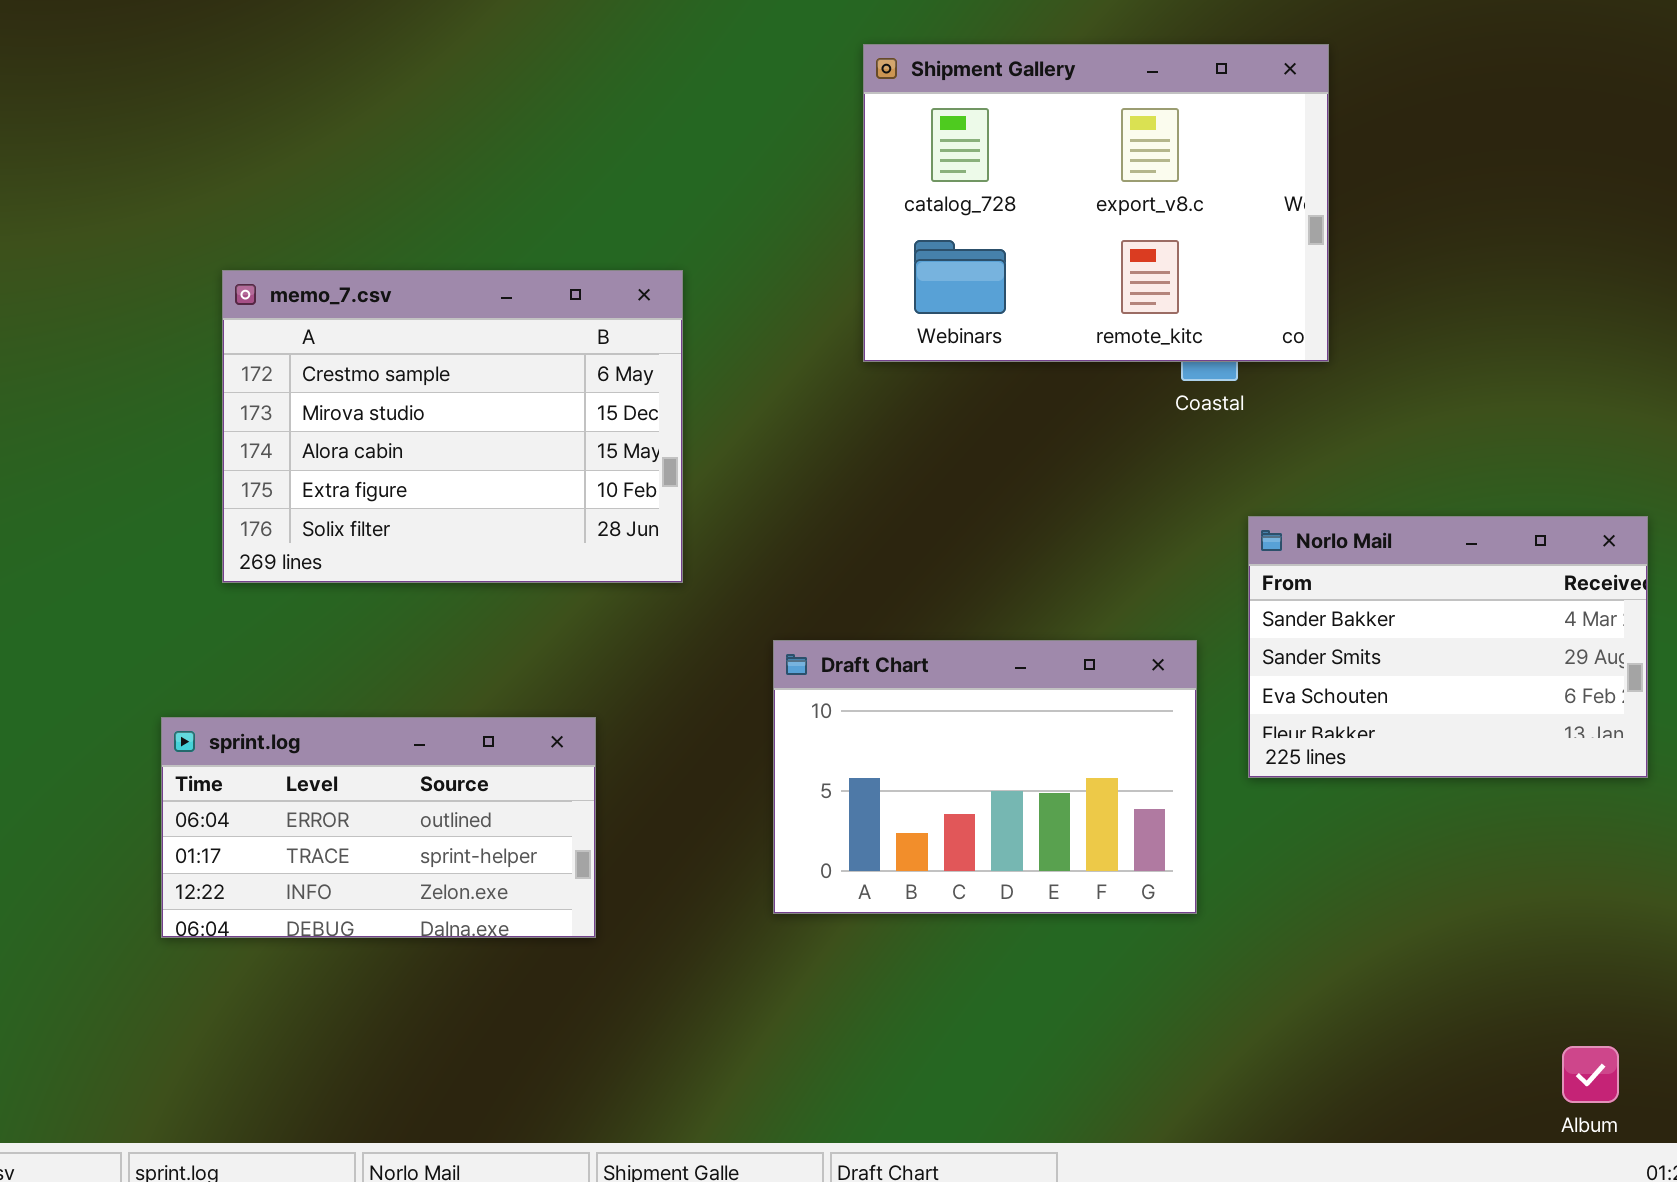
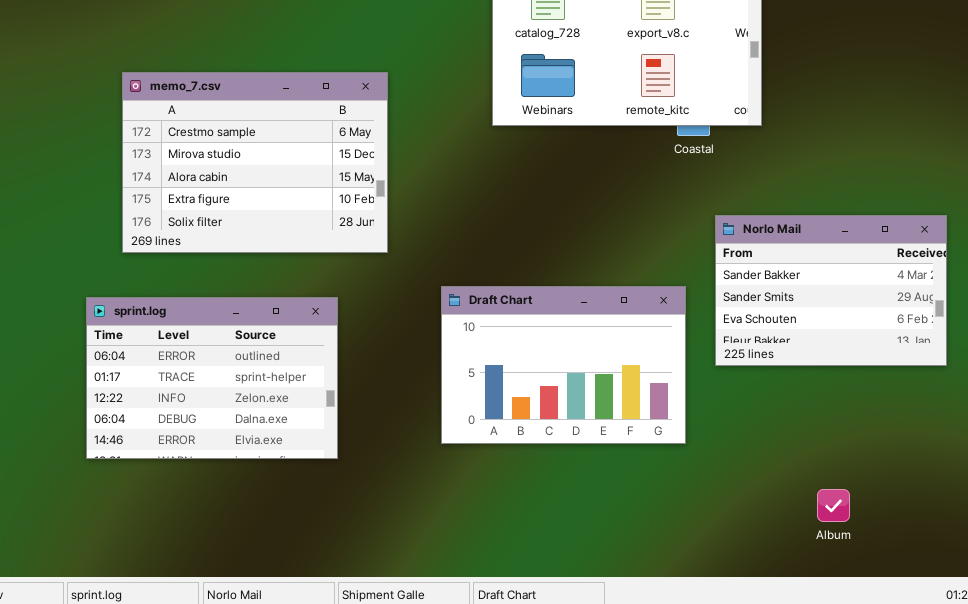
sprint.log: [161,717,596,938] -> [86,297,338,459], resized
Album: [1562,1046,1619,1103] -> [817,489,850,522], moved

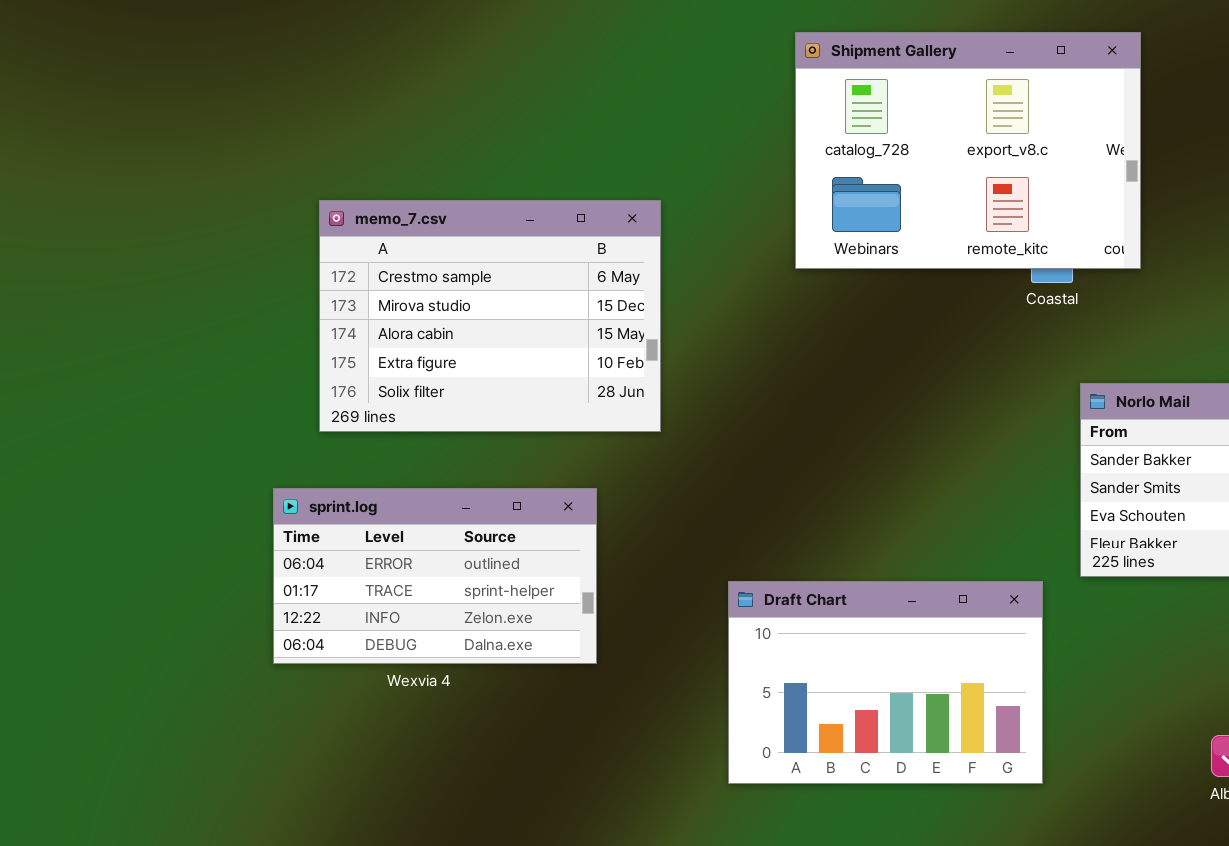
Draft Chart: [441,286,686,444] -> [728,581,1043,784], moved
sprint.log: [86,297,338,459] -> [273,488,597,664], resized

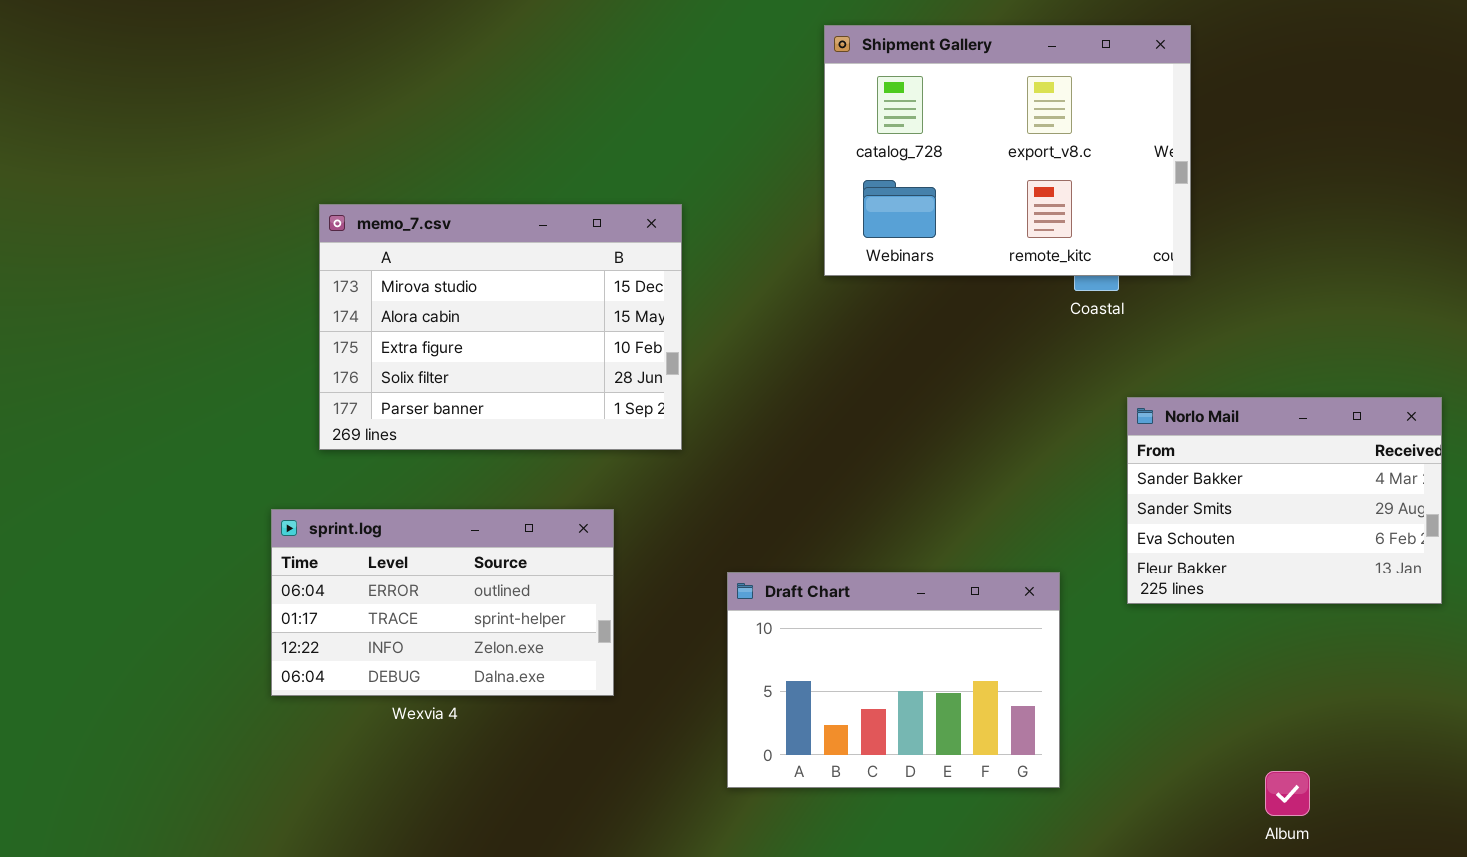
memo_7.csv: [319,200,661,432] -> [319,204,682,450], scrolled down 1 row
Draft Chart: [728,581,1043,784] -> [727,572,1060,788], moved

